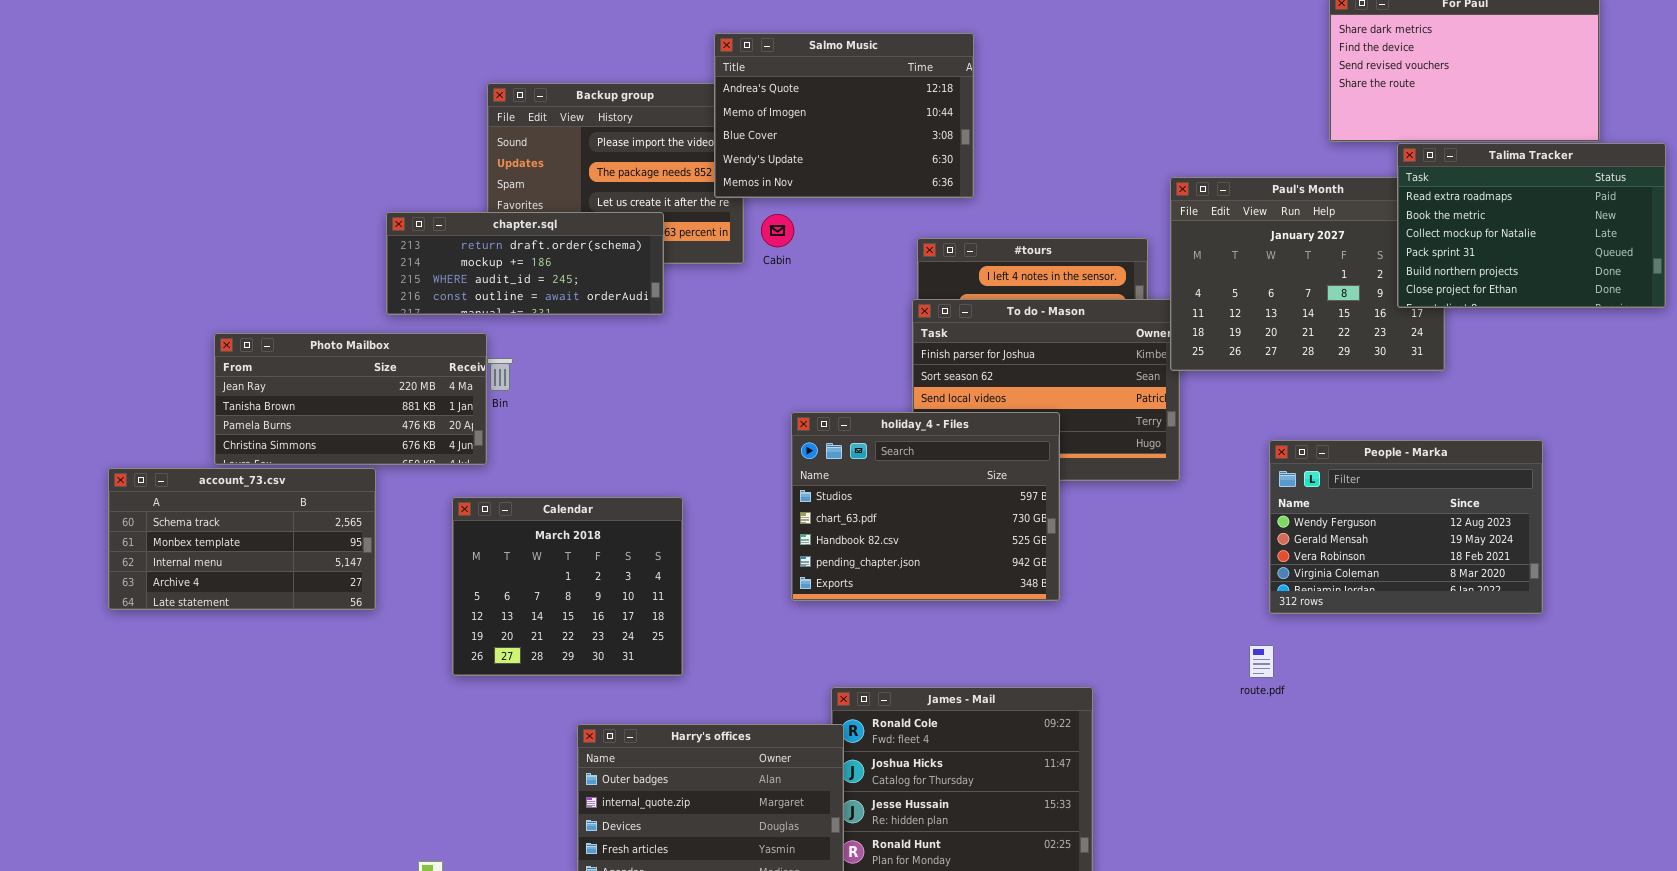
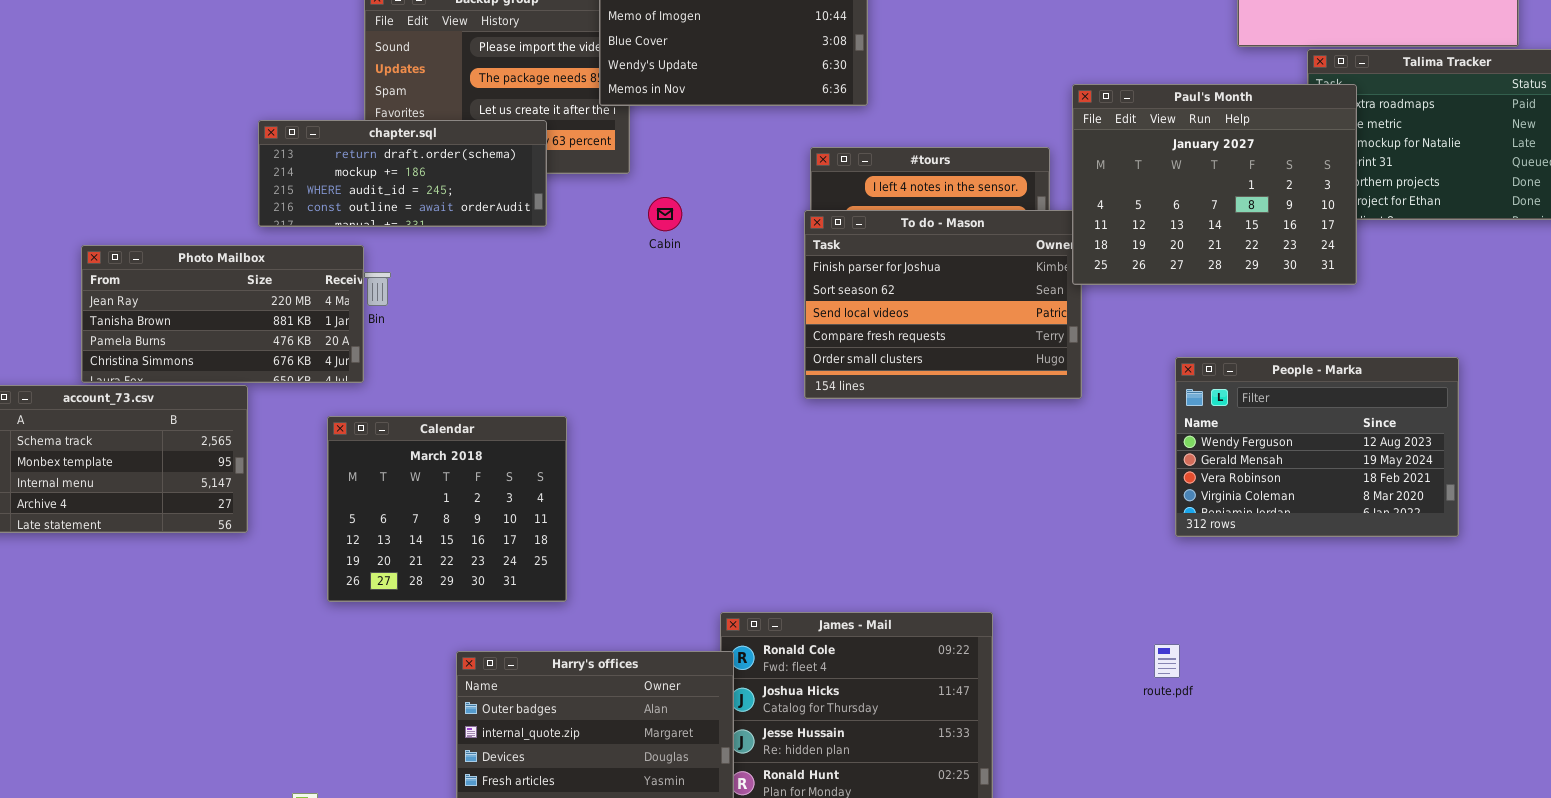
Paul's Month: [1170,177,1445,371] -> [1072,84,1357,285], raised
Cabin: [761,214,794,247] -> [648,197,682,231], moved
holiday_4 - Files: [791,412,1060,601] -> none, closed
route.pdf: [1249,645,1274,678] -> [1154,644,1180,678], moved

